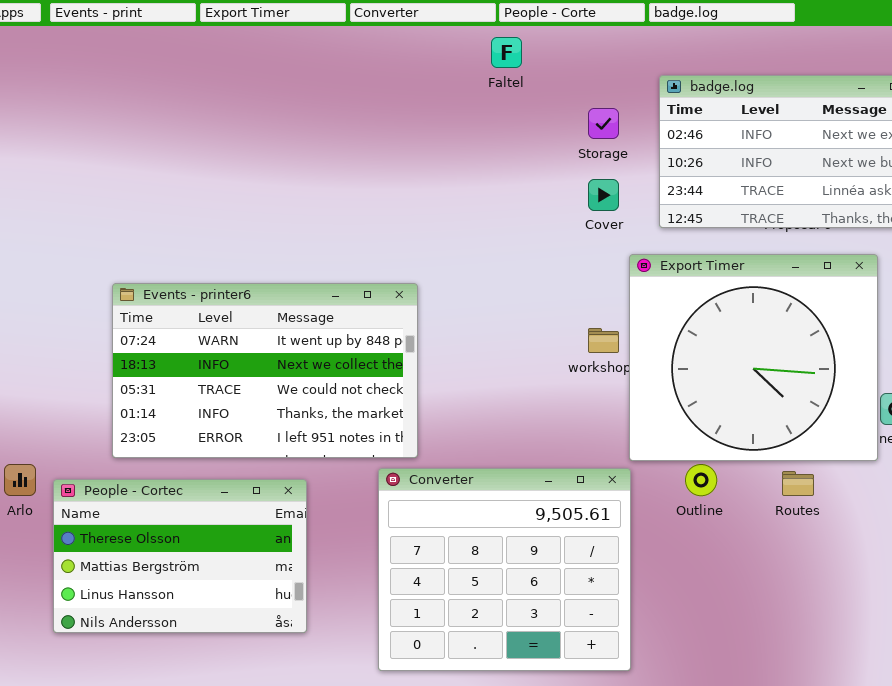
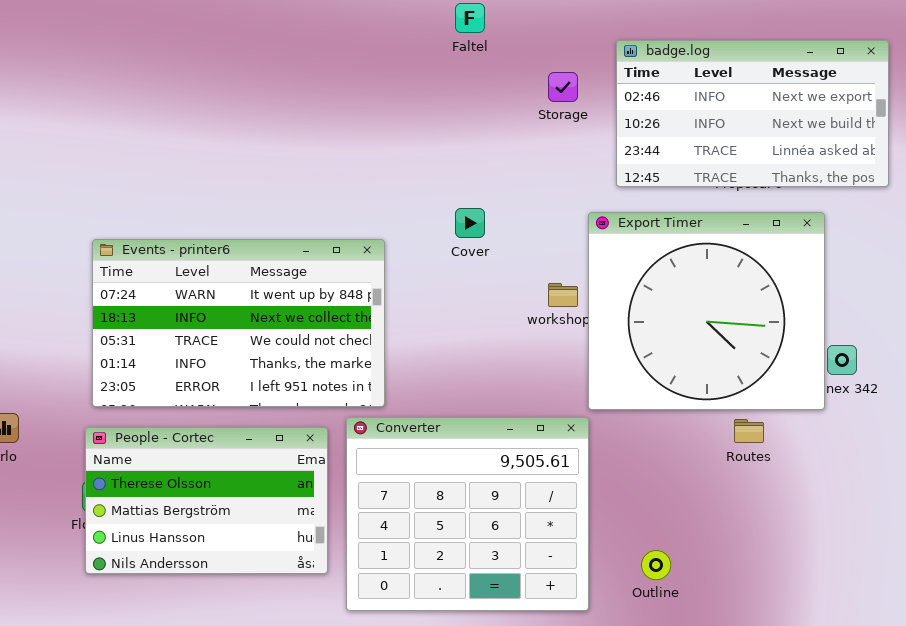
Cover: [588,179,619,211] -> [455,208,485,238], moved
Outline: [685,464,717,496] -> [641,550,671,580], moved
People - Cortec: [53,479,307,633] -> [85,427,328,574], moved

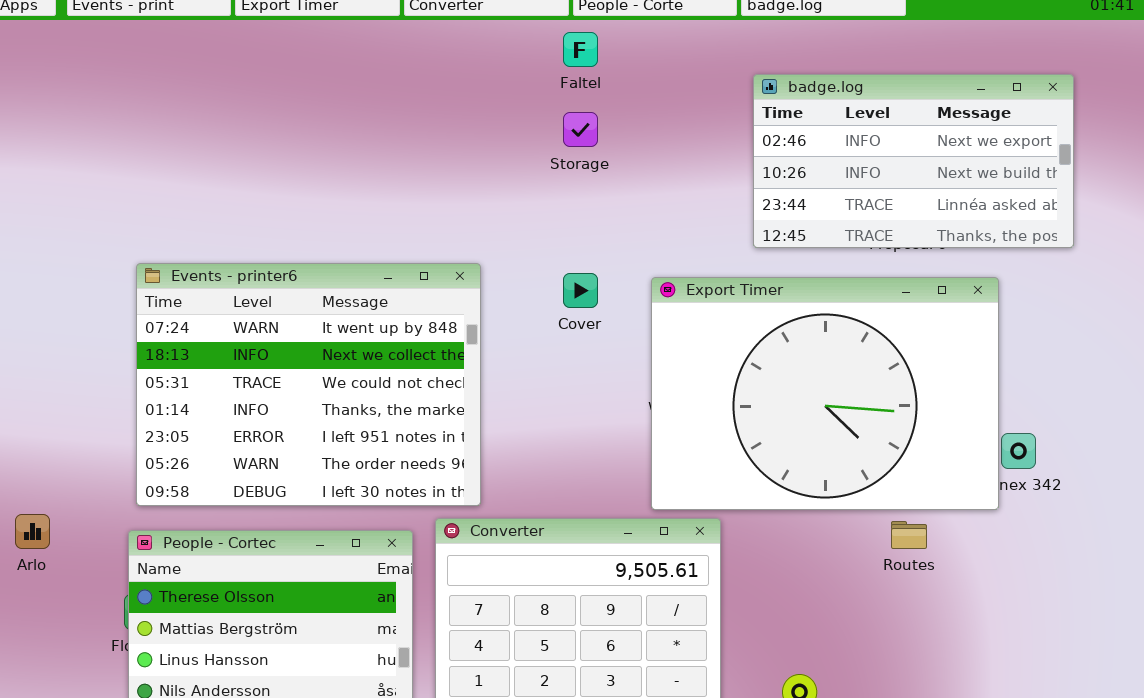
Storage: [548,72,578,102] -> [563,112,598,147], moved
Export Timer: [588,212,825,410] -> [651,277,999,510], resized
Events - printer6: [92,239,385,407] -> [136,263,481,506], resized

